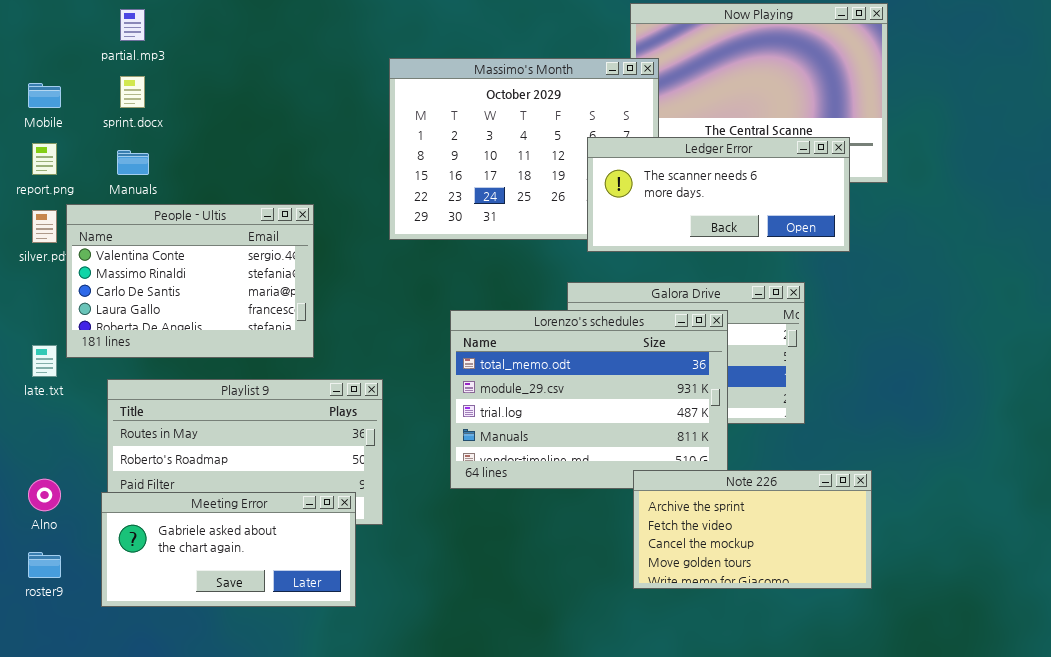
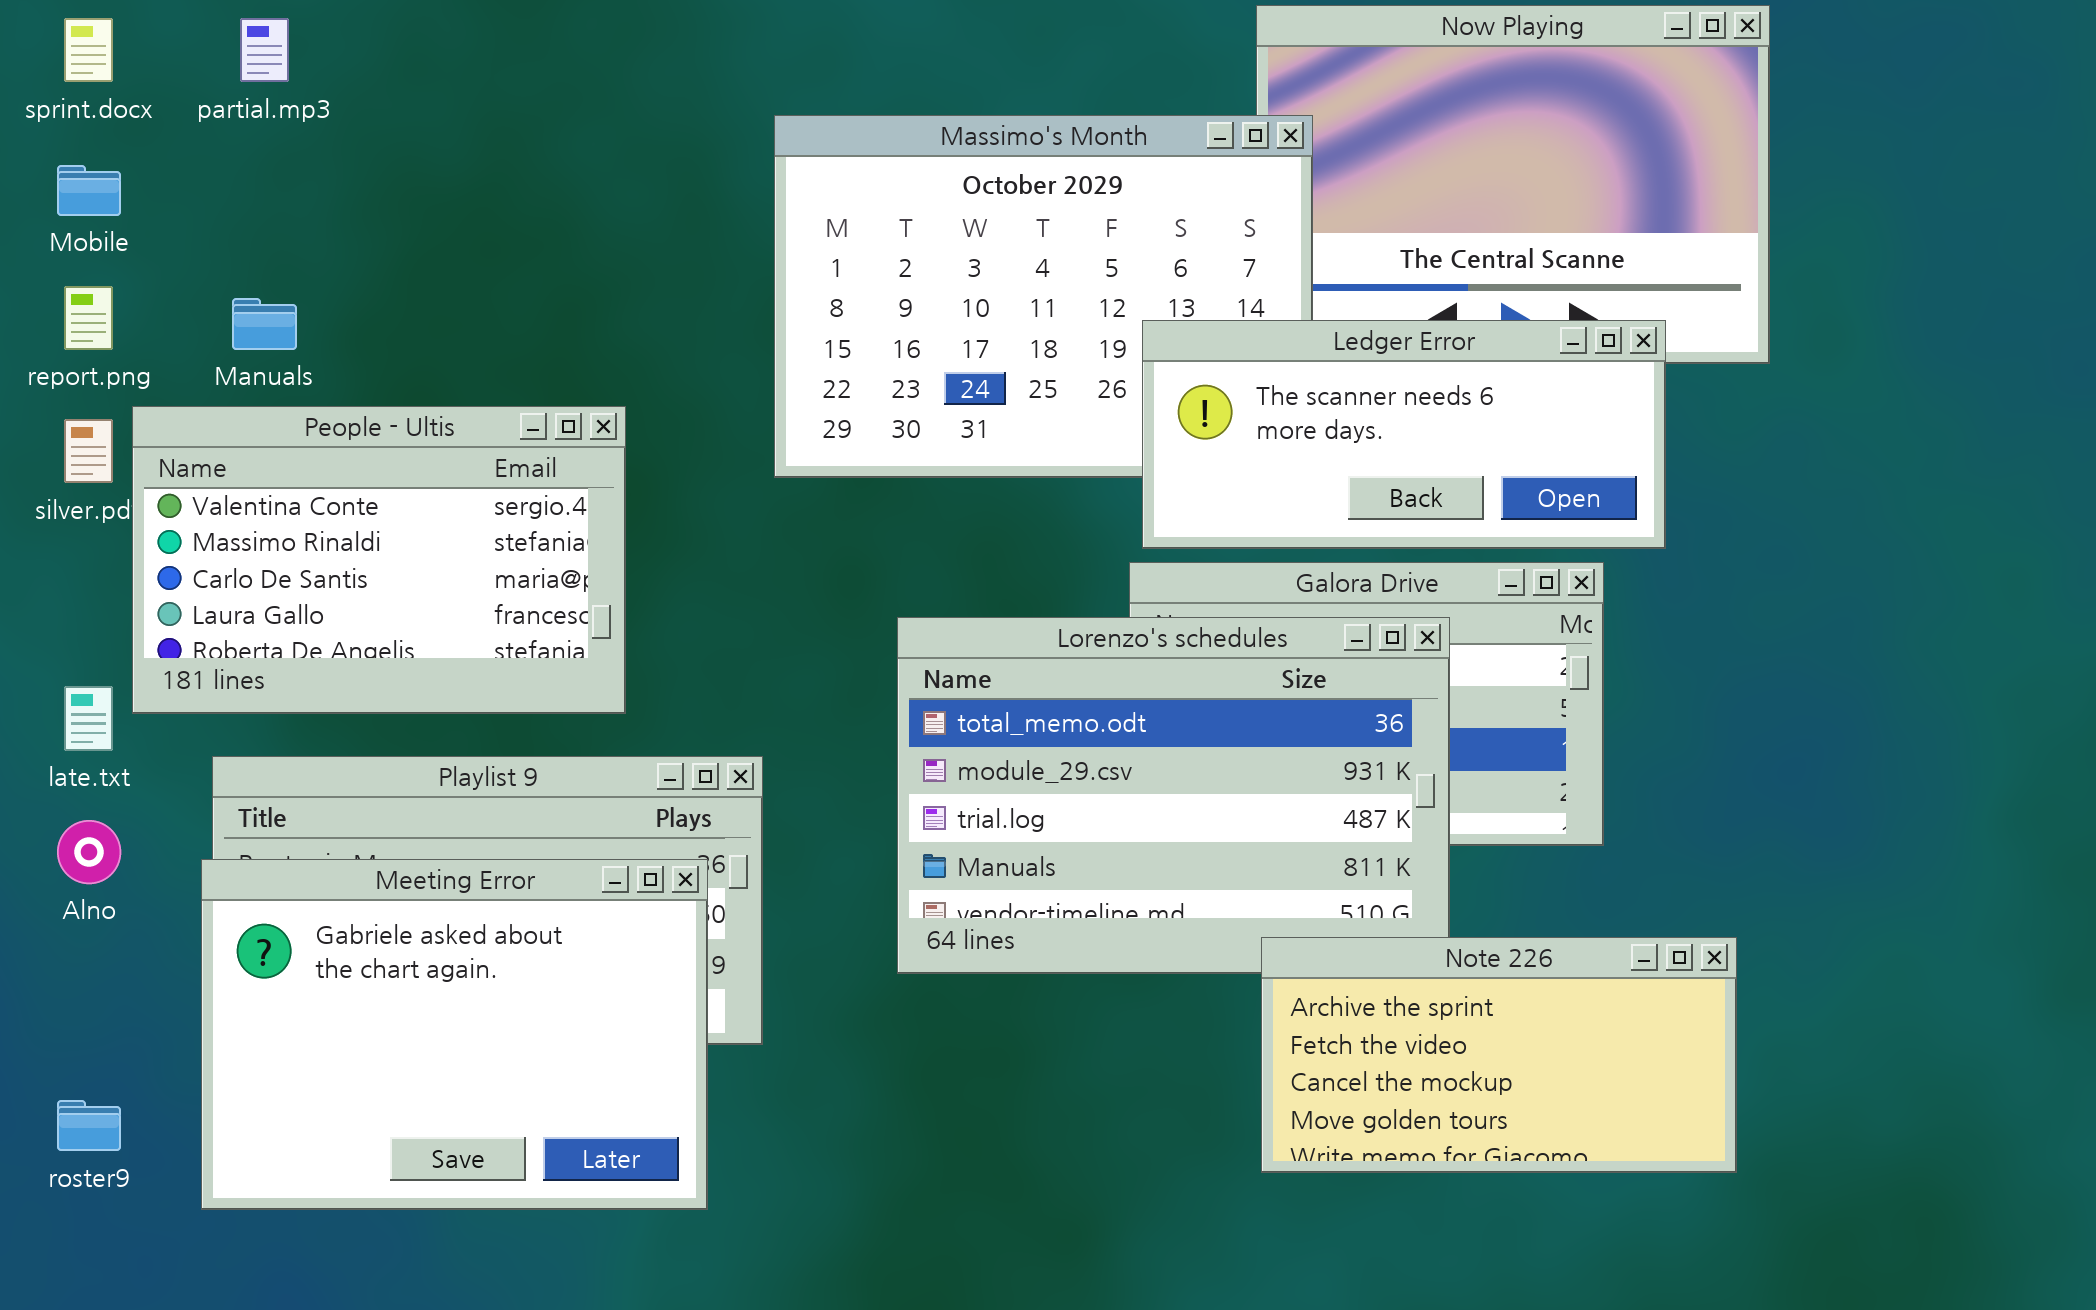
sprint.docx: [120,76,145,108] -> [64,18,113,82], moved
Ledger Error: [587,137,850,252] -> [1142,320,1666,549], moved
Alno: [28,479,61,511] -> [57,820,121,884], moved
Meeting Error: [101,492,356,607] -> [201,859,708,1210], resized

